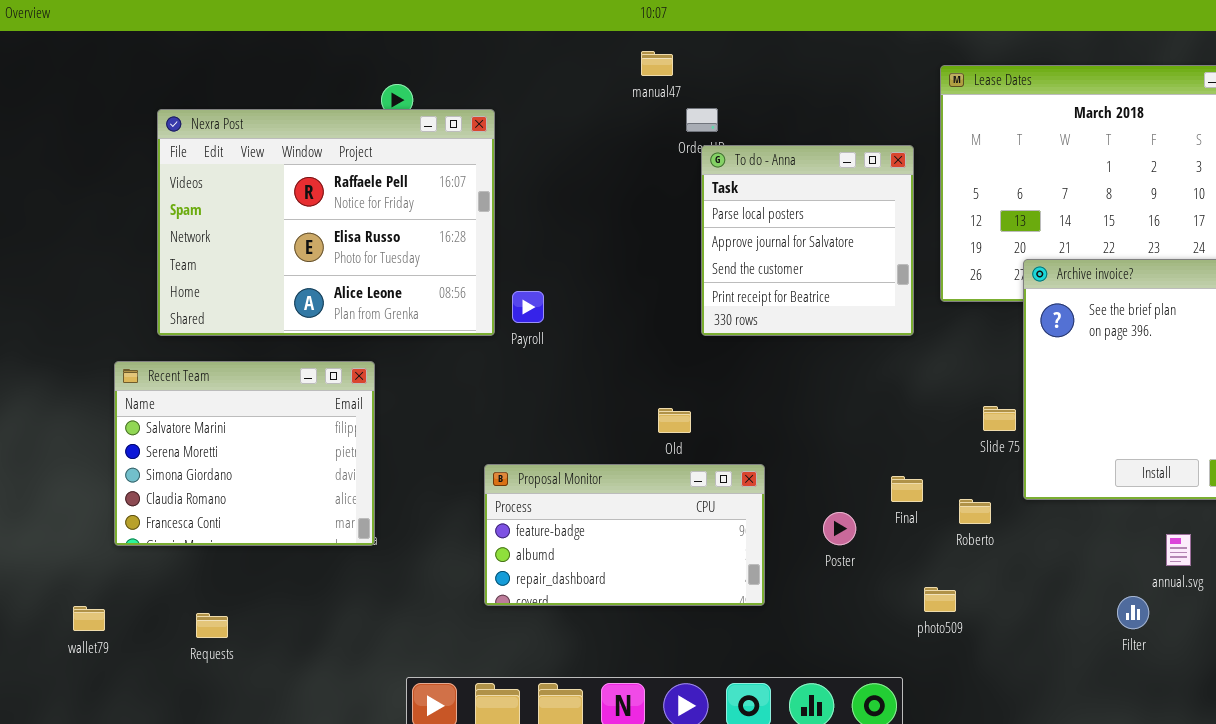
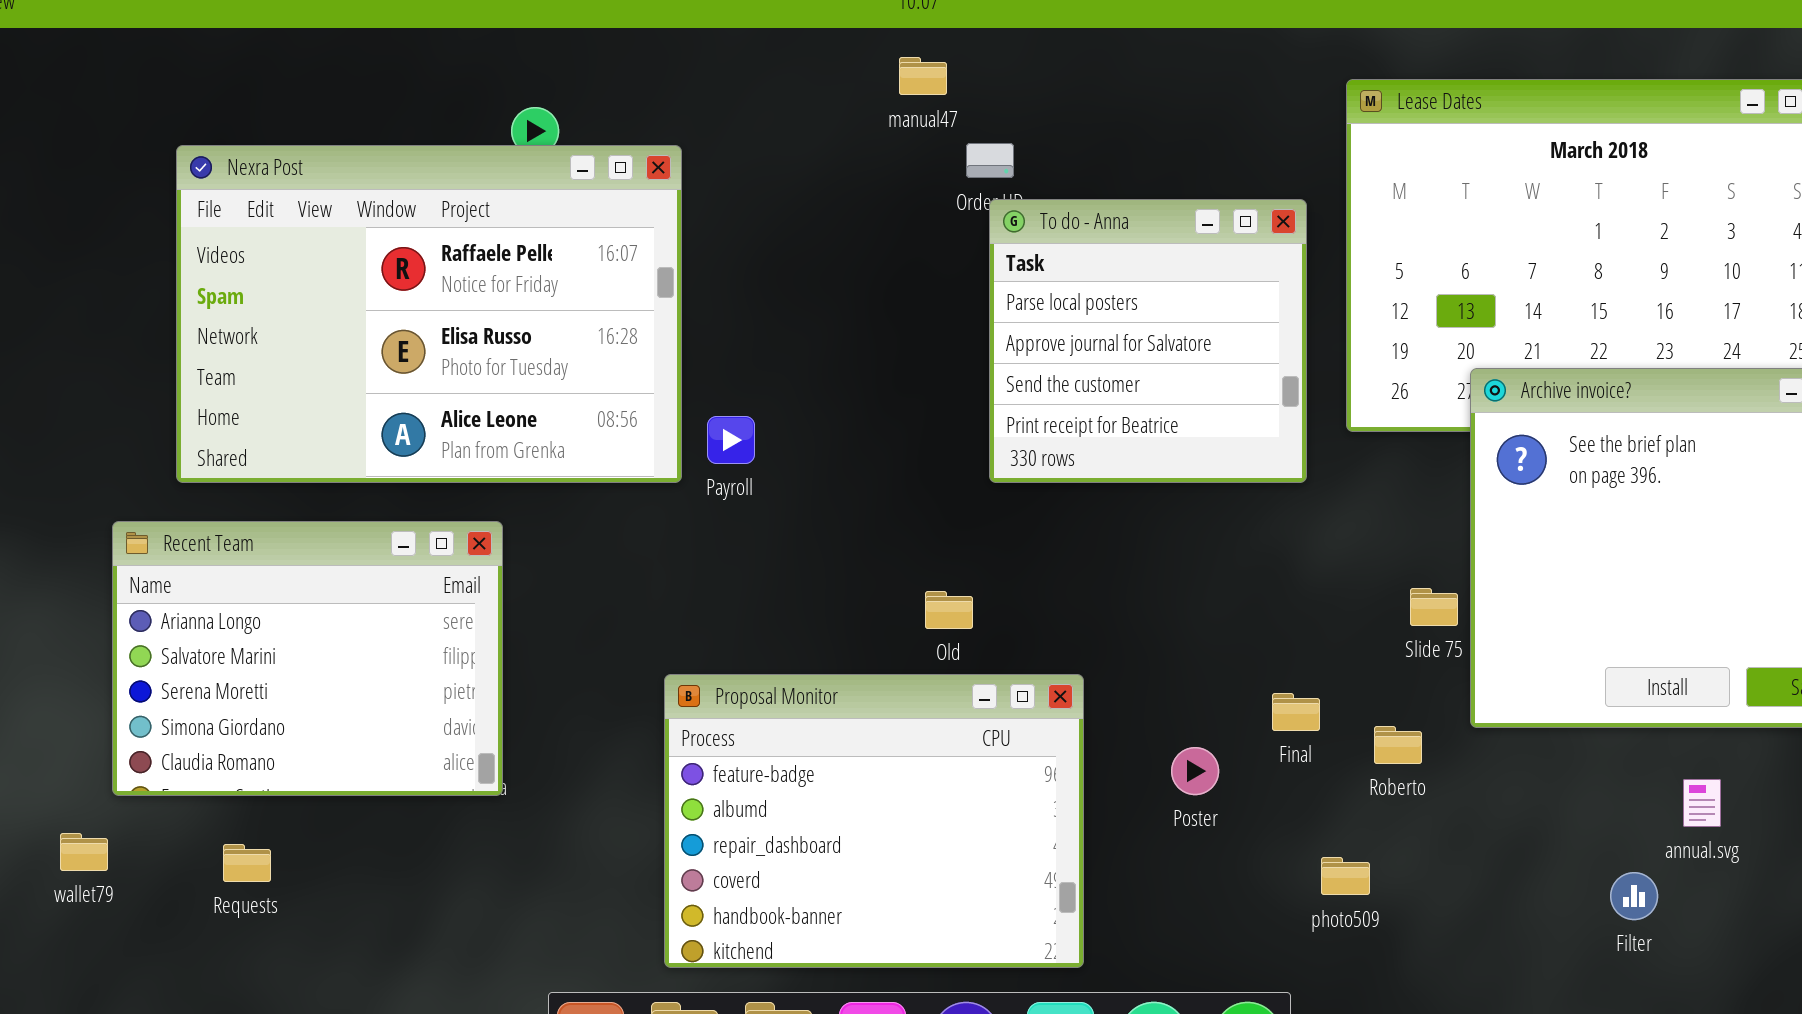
Recent Team: [114,361,375,546] -> [112,521,503,796], scrolled up 1 row
Proposal Monitor: [484,464,765,606] -> [664,674,1084,968], resized
wallet79: [73,606,105,631] -> [60,833,108,871], moved
Requests: [196,613,228,638] -> [223,844,271,882], moved

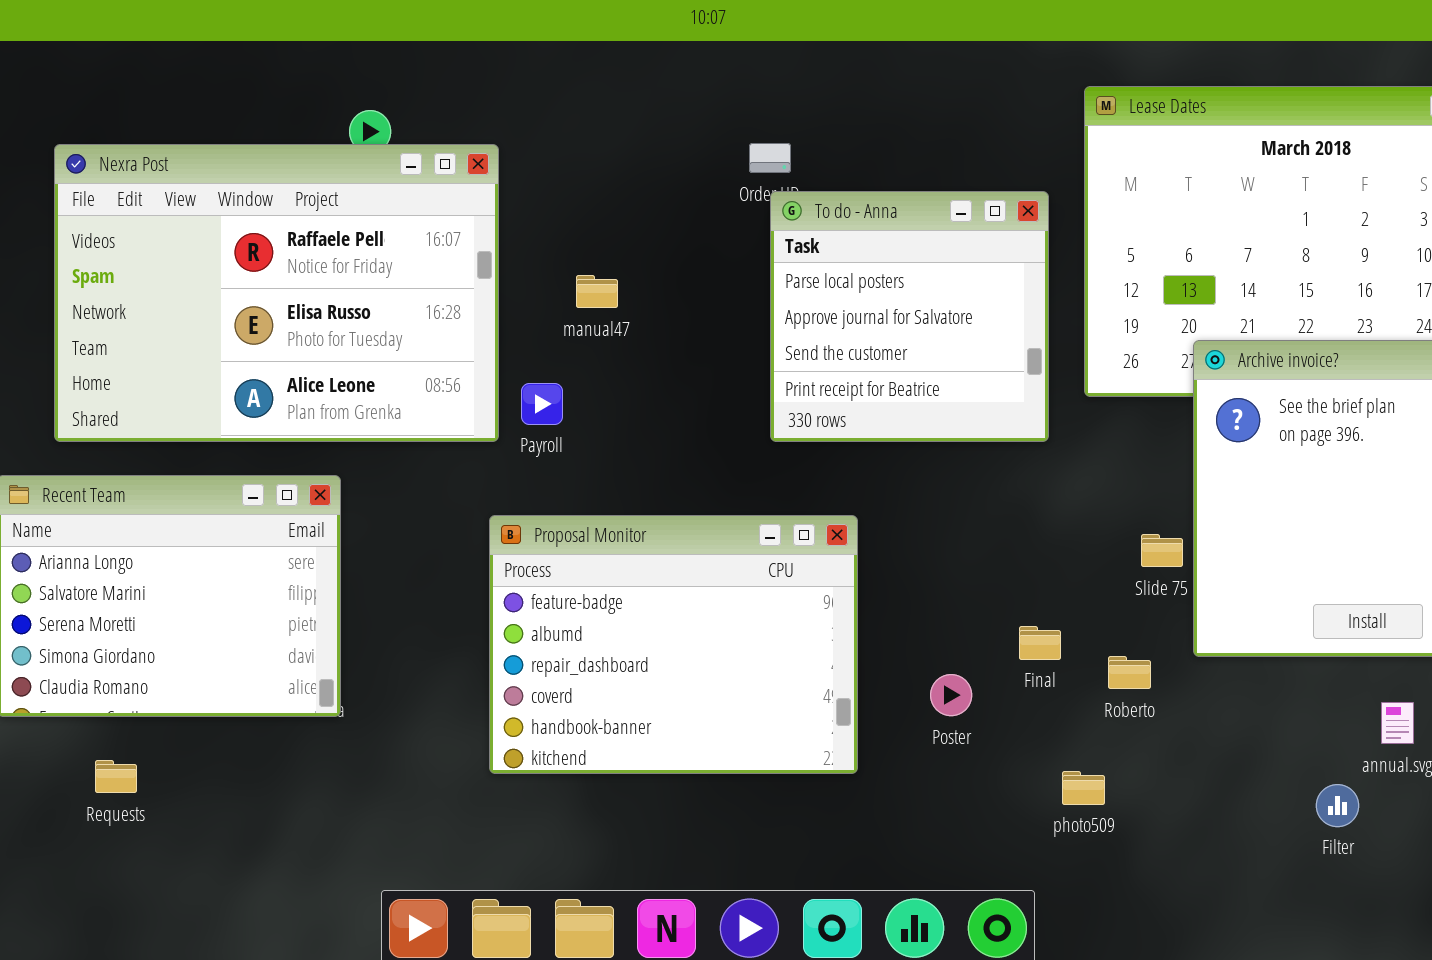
manual47: [899,57,947,95] -> [576,275,618,308], moved
Proposal Monitor: [664,674,1084,968] -> [489,515,858,774], moved

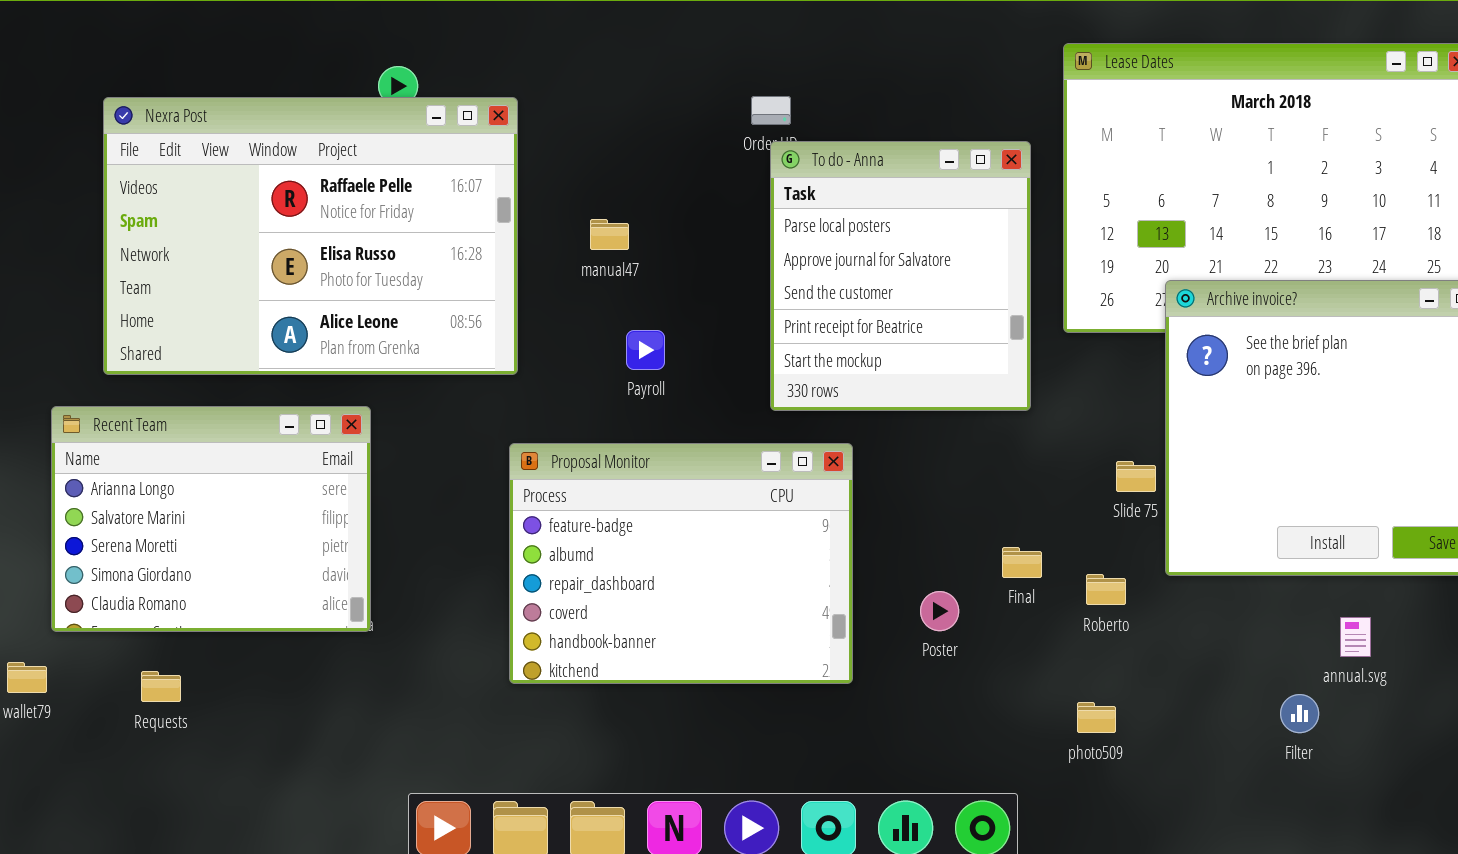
To do - Anna: [770,191,1049,442] -> [770,141,1031,411], resized
Payroll: [521,383,563,425] -> [626,330,665,370], moved
photo509: [1062,771,1105,805] -> [1077,702,1116,733], moved

